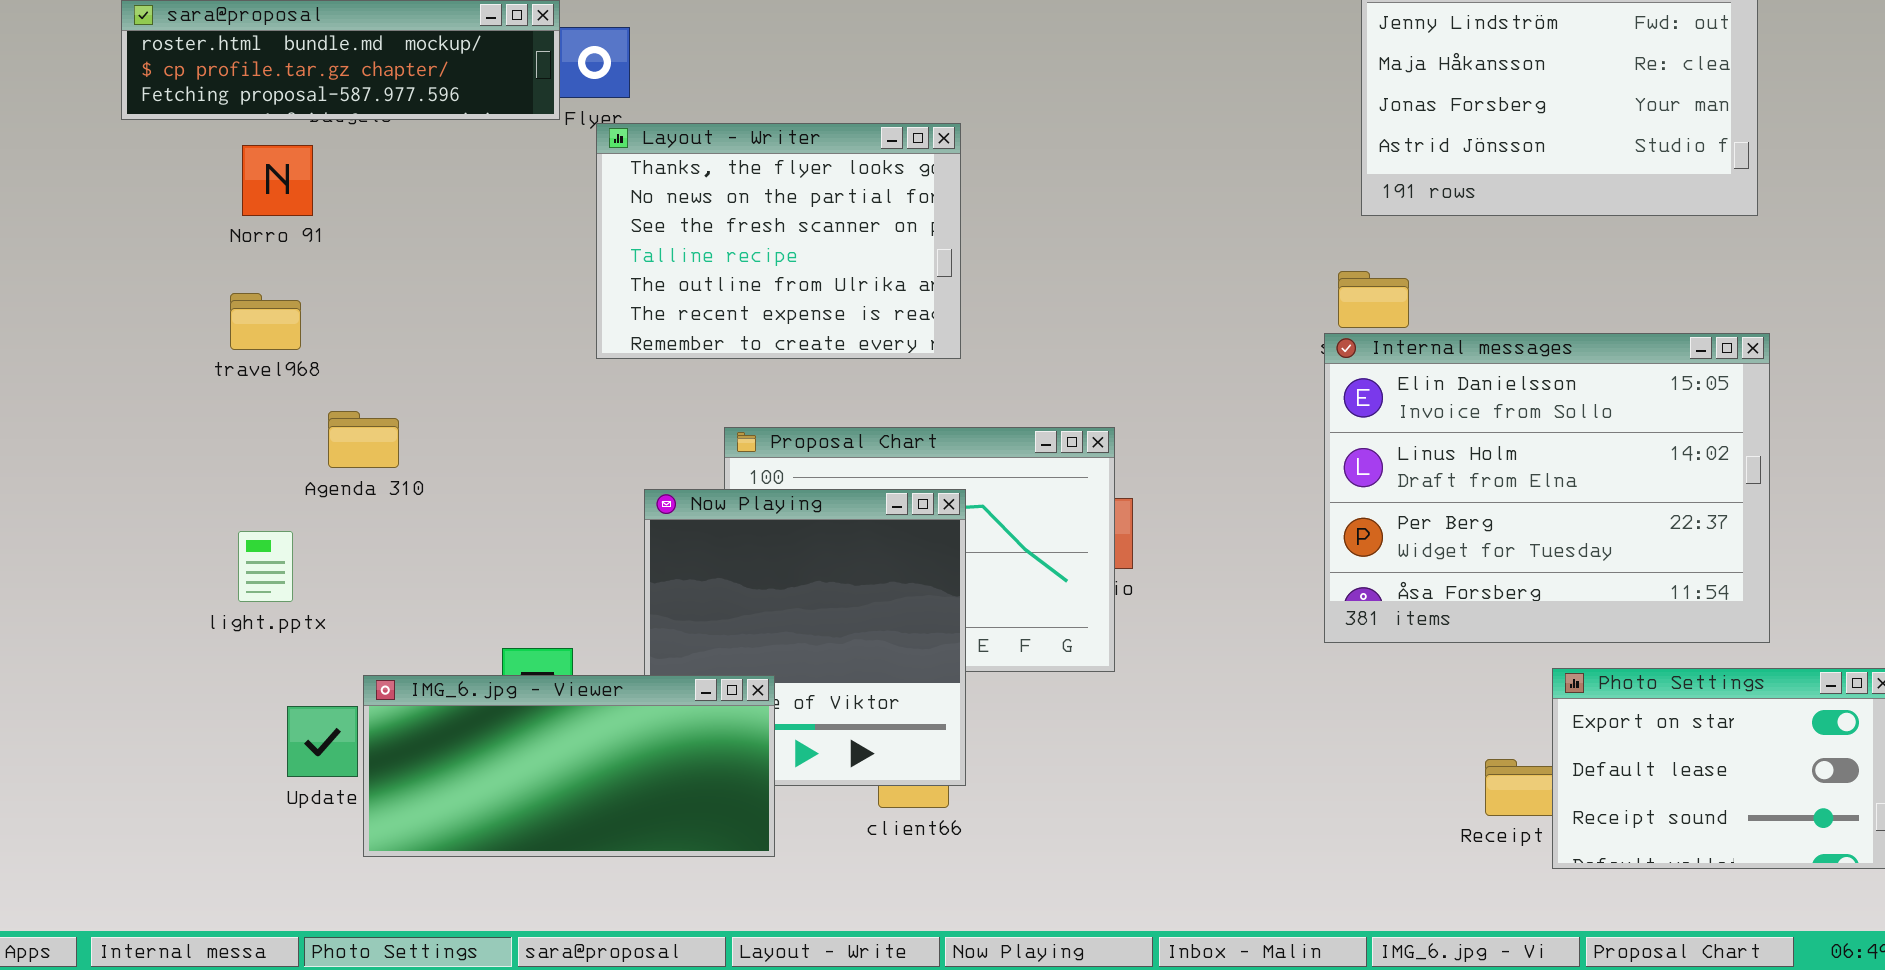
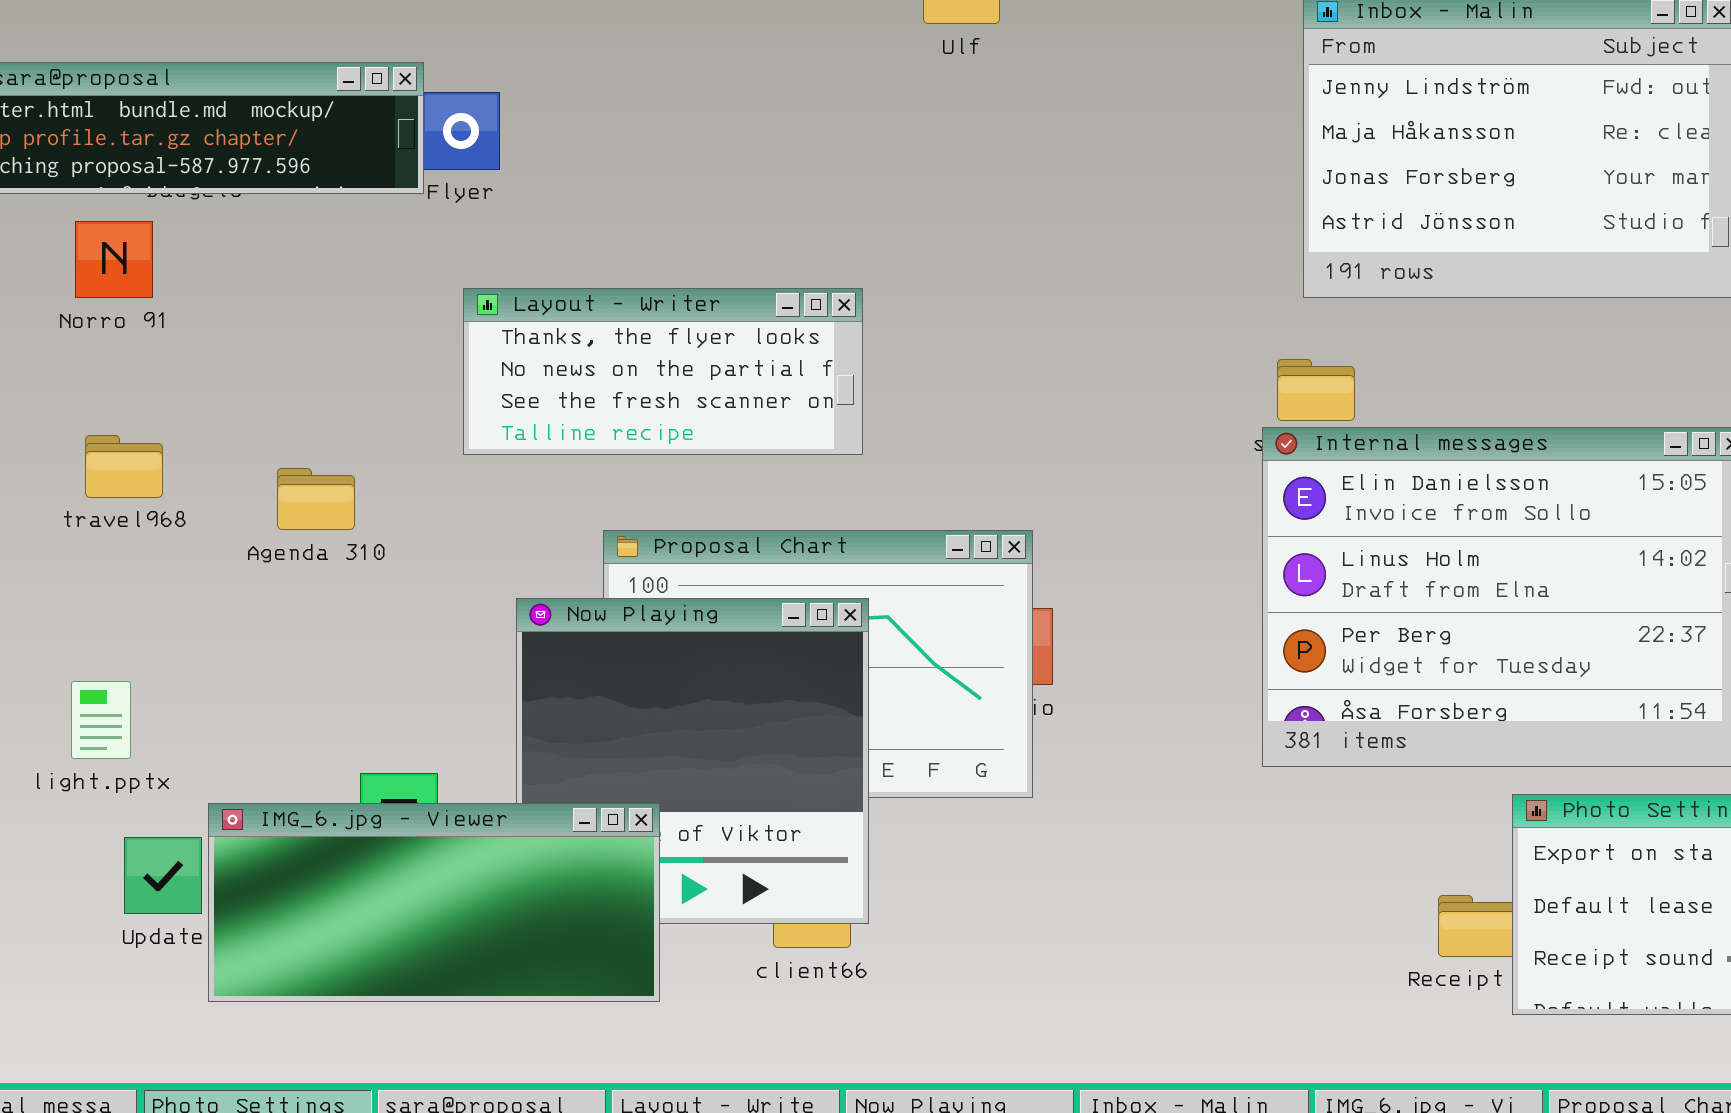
Layout - Writer: [596,123,961,359] -> [463,288,863,455], resized
travel968: [230,293,301,350] -> [85,435,163,498], moved
Agenda 310: [328,411,399,468] -> [277,468,355,530], moved
light.pptx: [238,531,293,602] -> [71,681,131,759], moved

